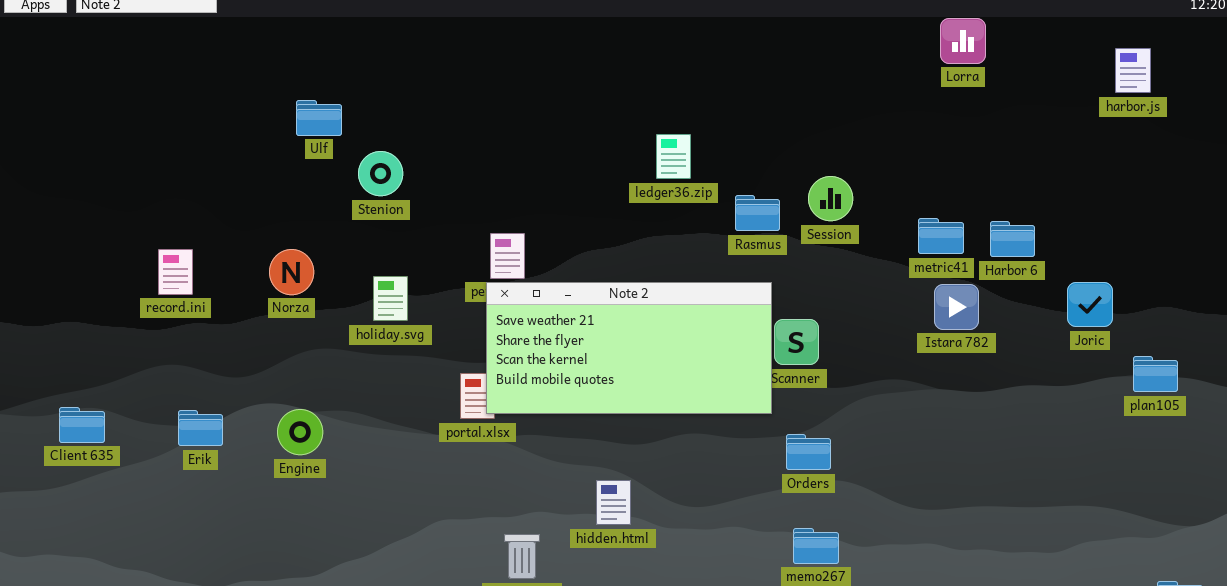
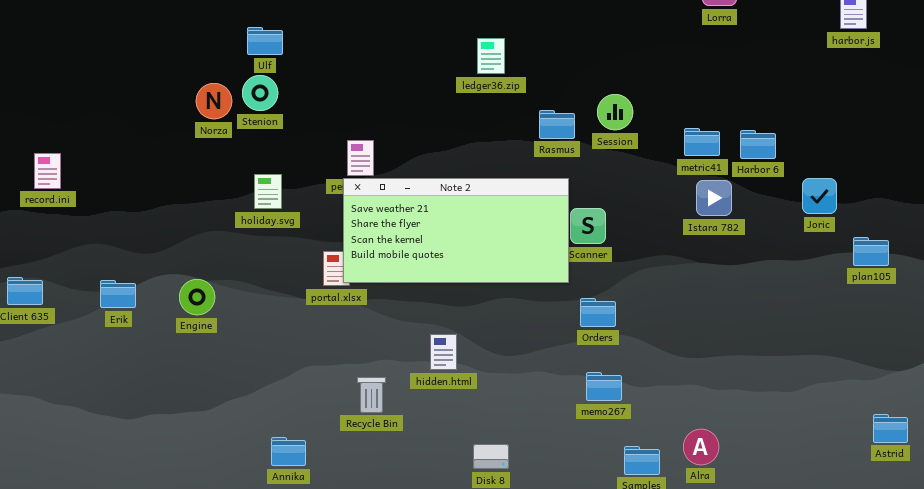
Ulf: [296,100,342,136] -> [247,27,283,55], moved
ledger36.zip: [656,134,691,179] -> [477,38,505,74], moved
record.ini: [158,249,193,295] -> [34,153,61,189], moved
Norza: [269,249,314,295] -> [196,83,232,119], moved

